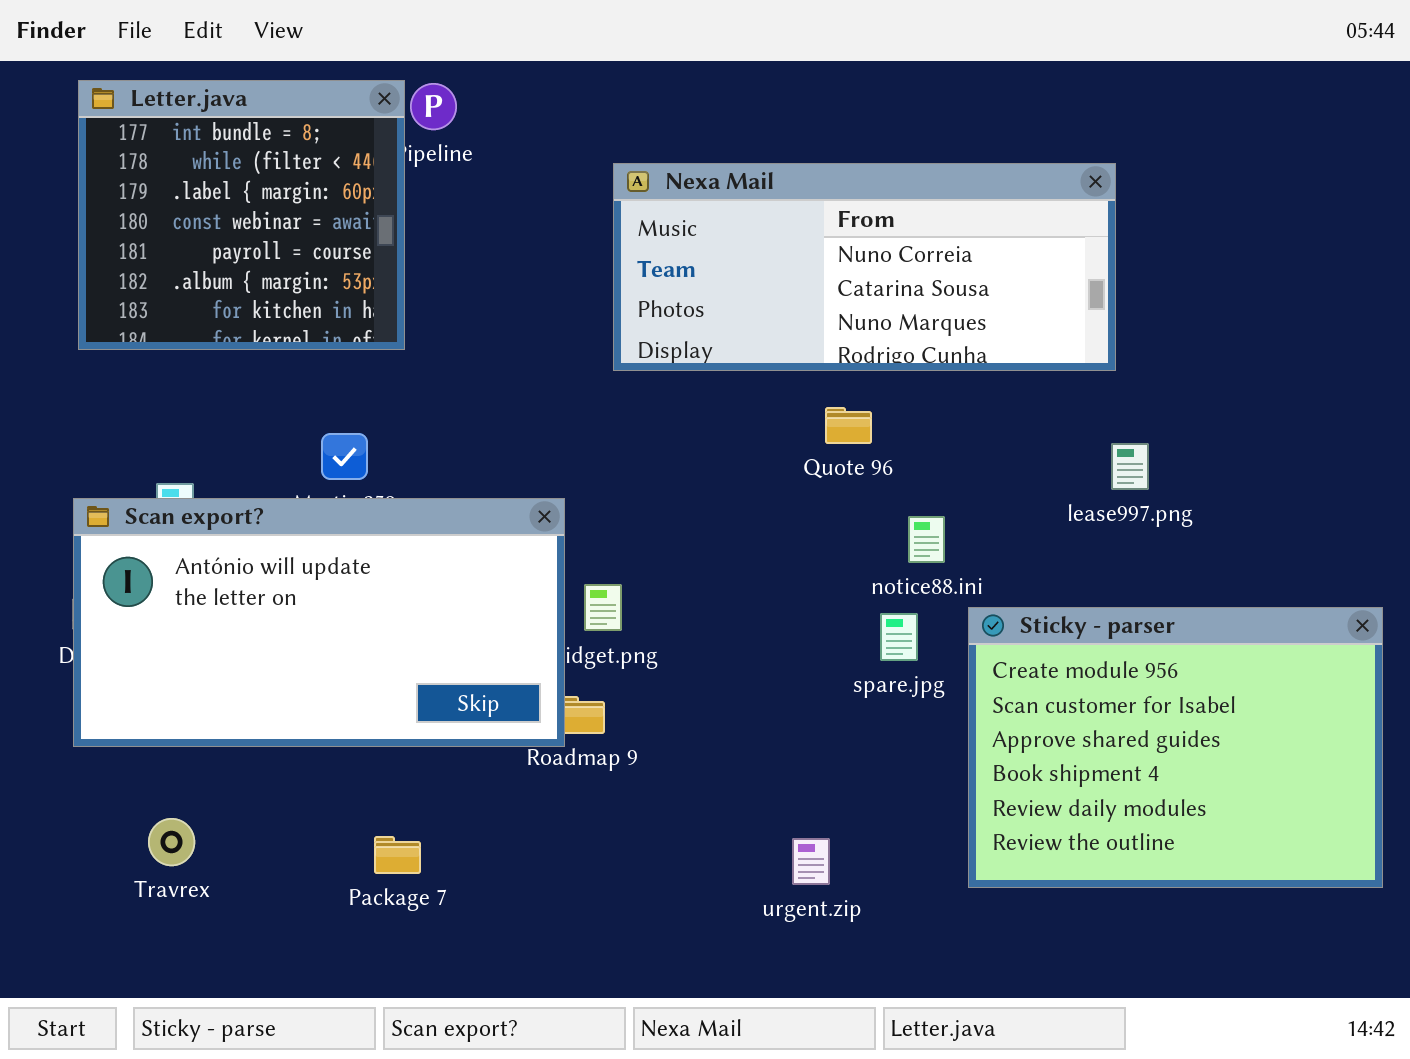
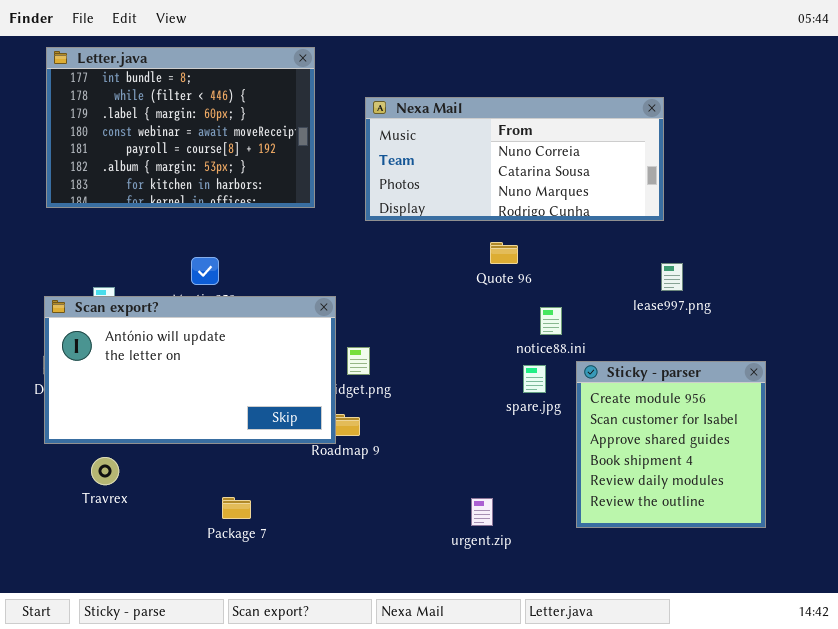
Letter.java: [78,80,405,350] -> [46,47,315,208], resized
Sticky - parser: [968,607,1383,888] -> [576,361,766,528], resized
Travrex: [148,818,195,866] -> [91,457,119,485], moved

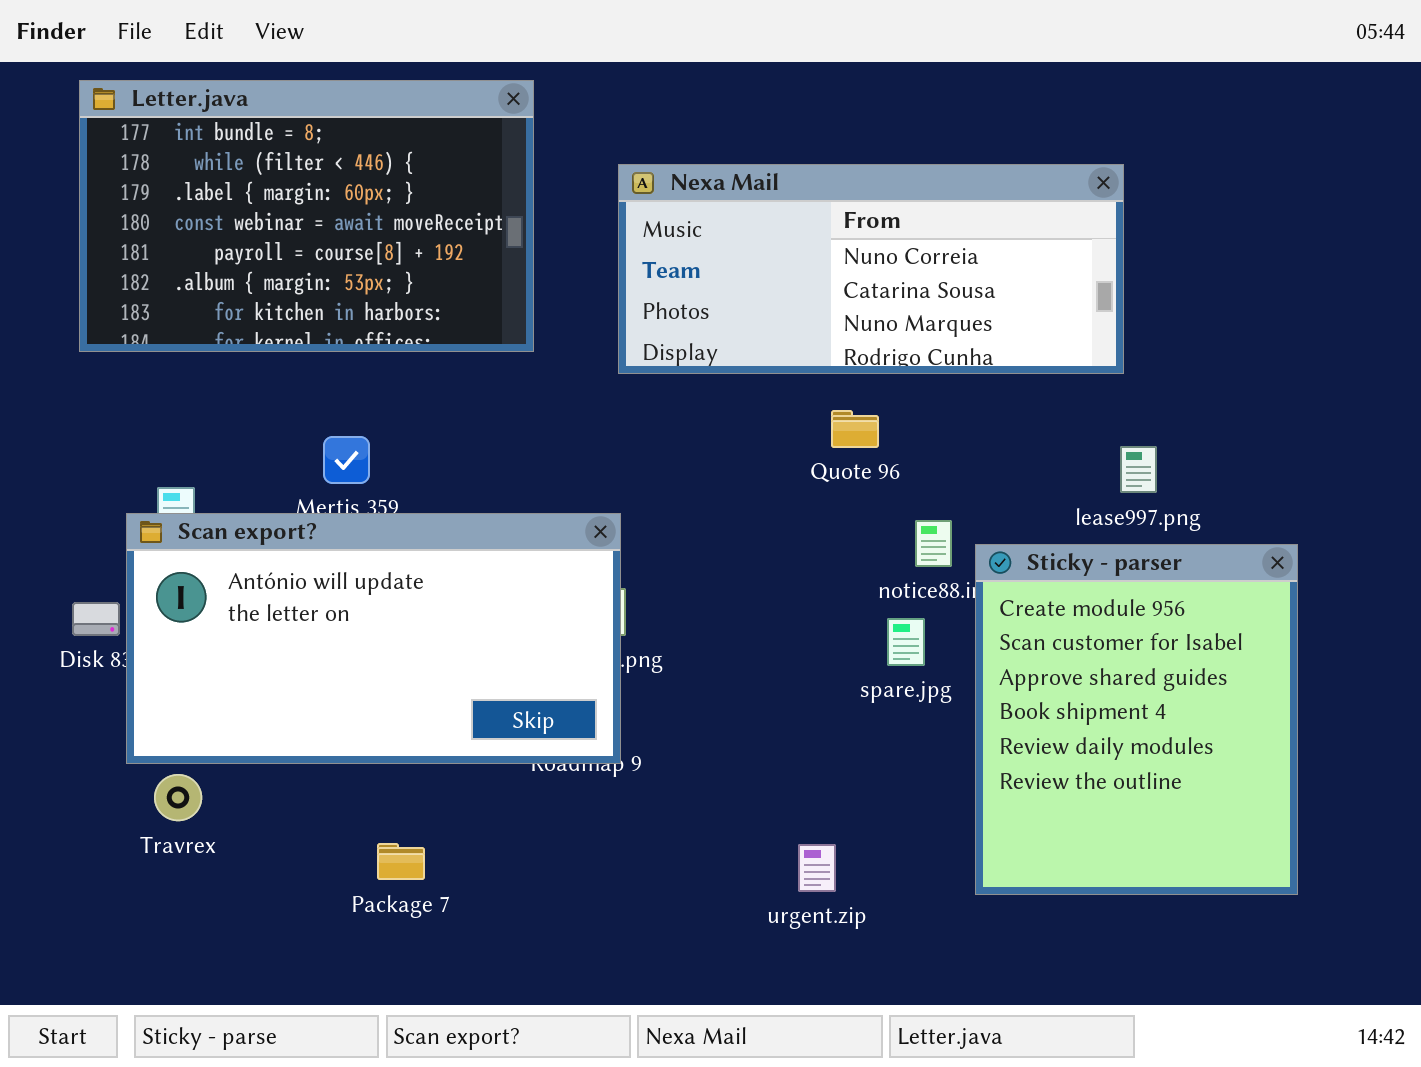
Scan export?: [44,296,336,444] -> [126,513,621,764], moved
Sticky - parser: [576,361,766,528] -> [975,544,1298,895], resized

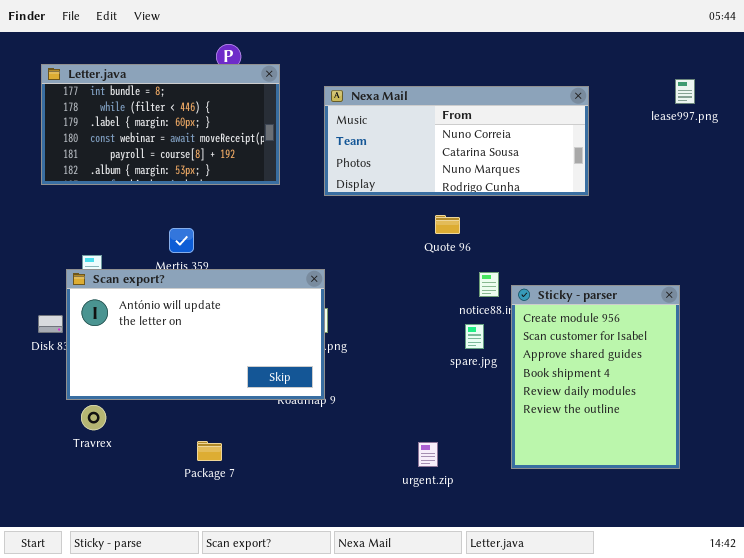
Letter.java: [79,80,534,352] -> [41,64,280,185], resized
lease997.png: [1120,446,1157,493] -> [675,79,695,104], moved

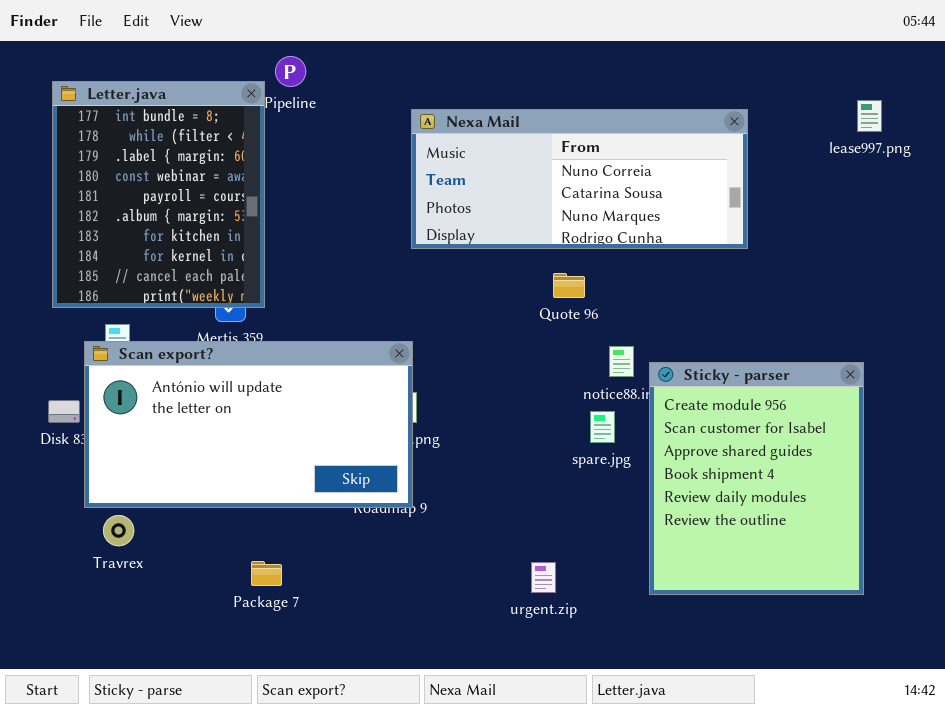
Letter.java: [41,64,280,185] -> [52,81,265,308], resized

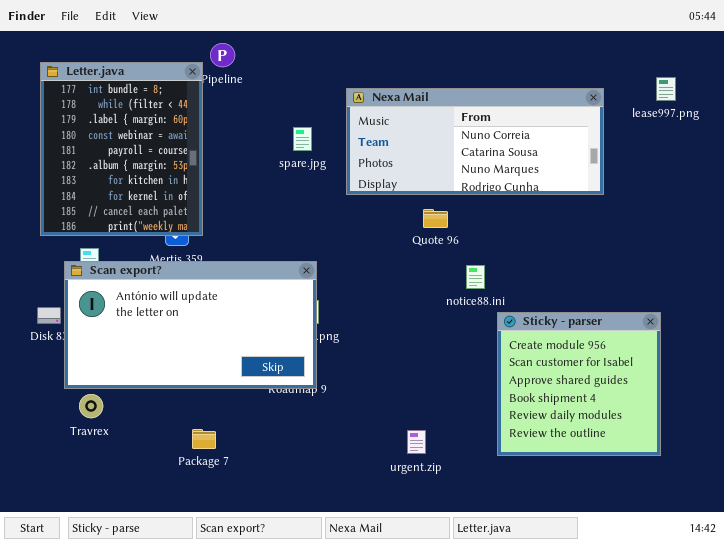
Nexa Mail: [411,109,748,249] -> [346,88,604,195], moved
Sticky - parser: [649,362,864,595] -> [497,312,661,456], resized
spare.jpg: [590,411,615,443] -> [293,127,312,151], moved

